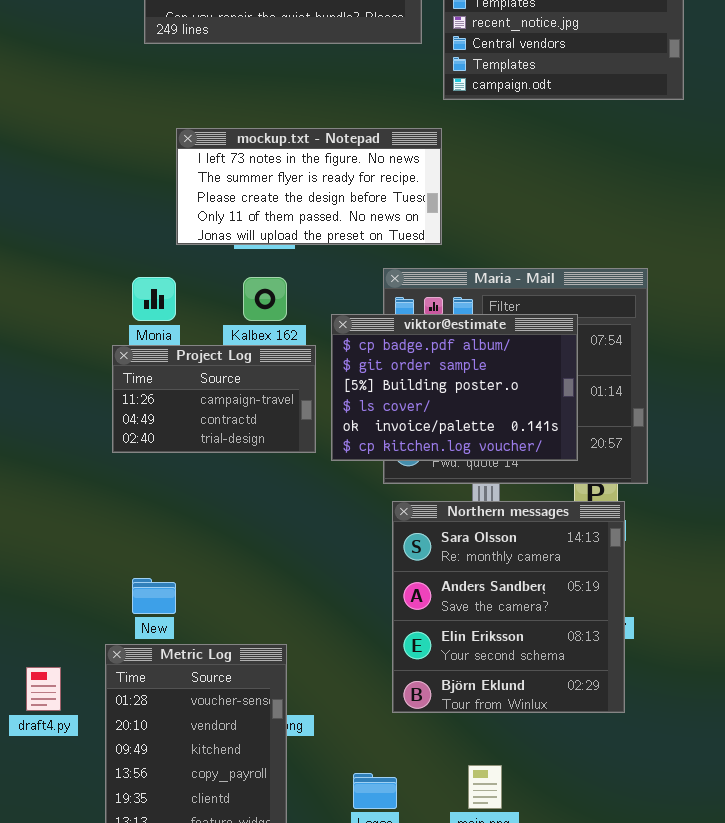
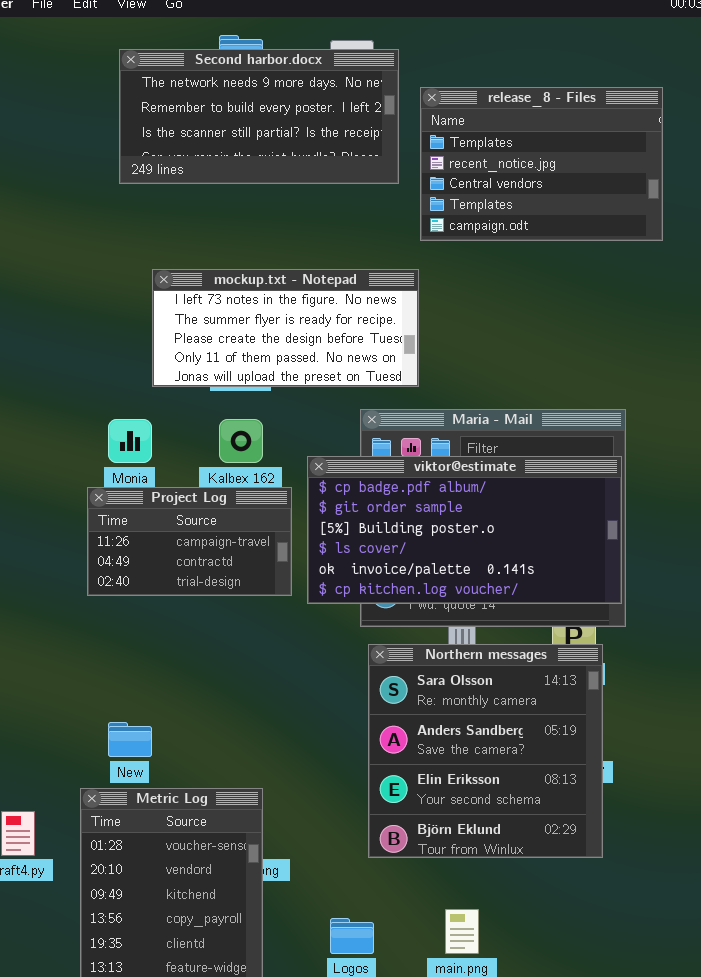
viktor@estimate: [331,314,578,461] -> [307,456,622,604], resized

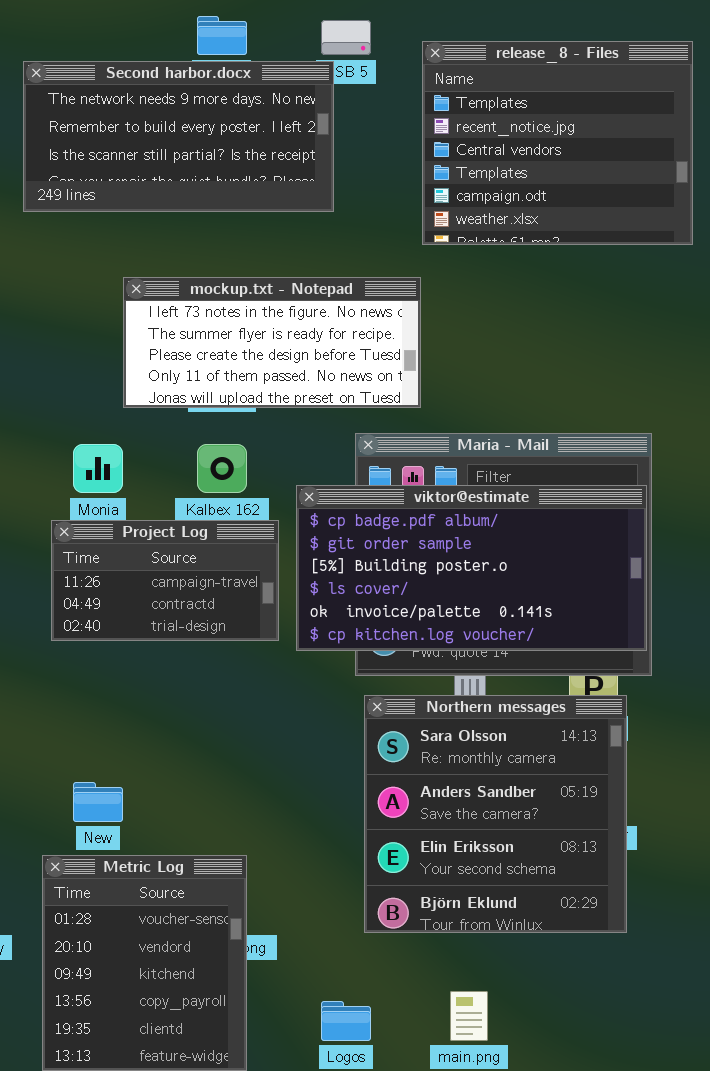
Second harbor.docx: [119,49,399,184] -> [23,61,334,212], moved
release_8 - Files: [420,87,663,241] -> [422,41,693,245], resized

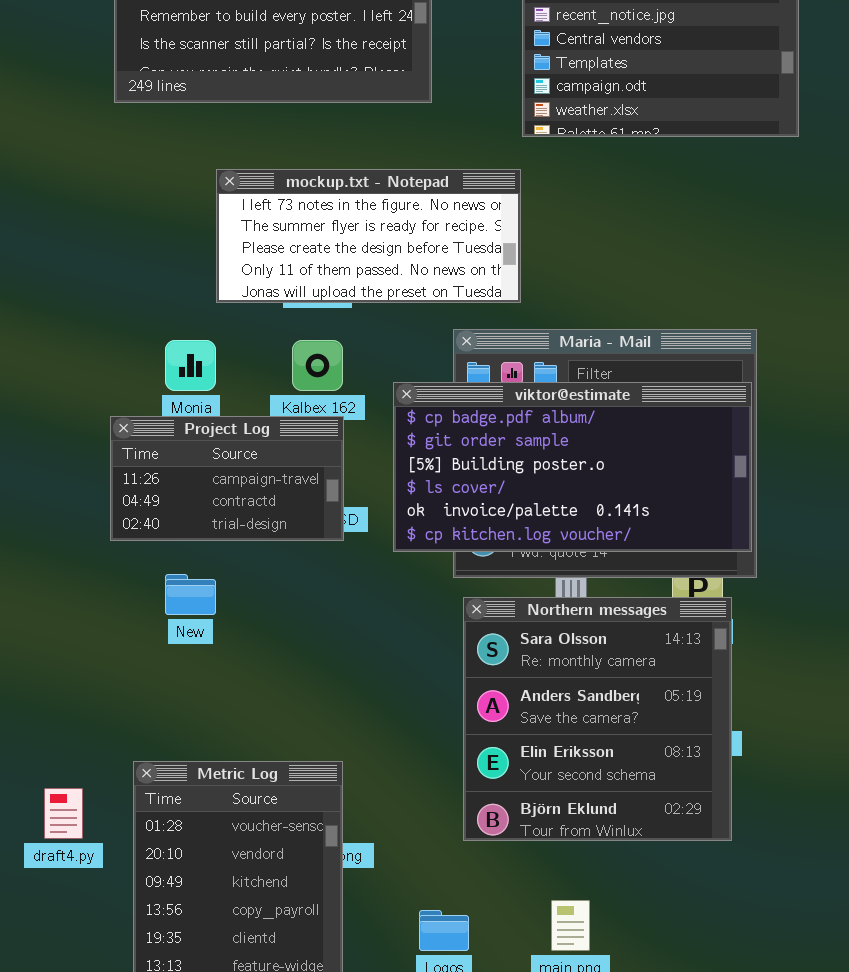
Project Log: [51,520,279,641] -> [110,416,344,541], moved
New: [73,782,123,822] -> [165,574,216,615], moved

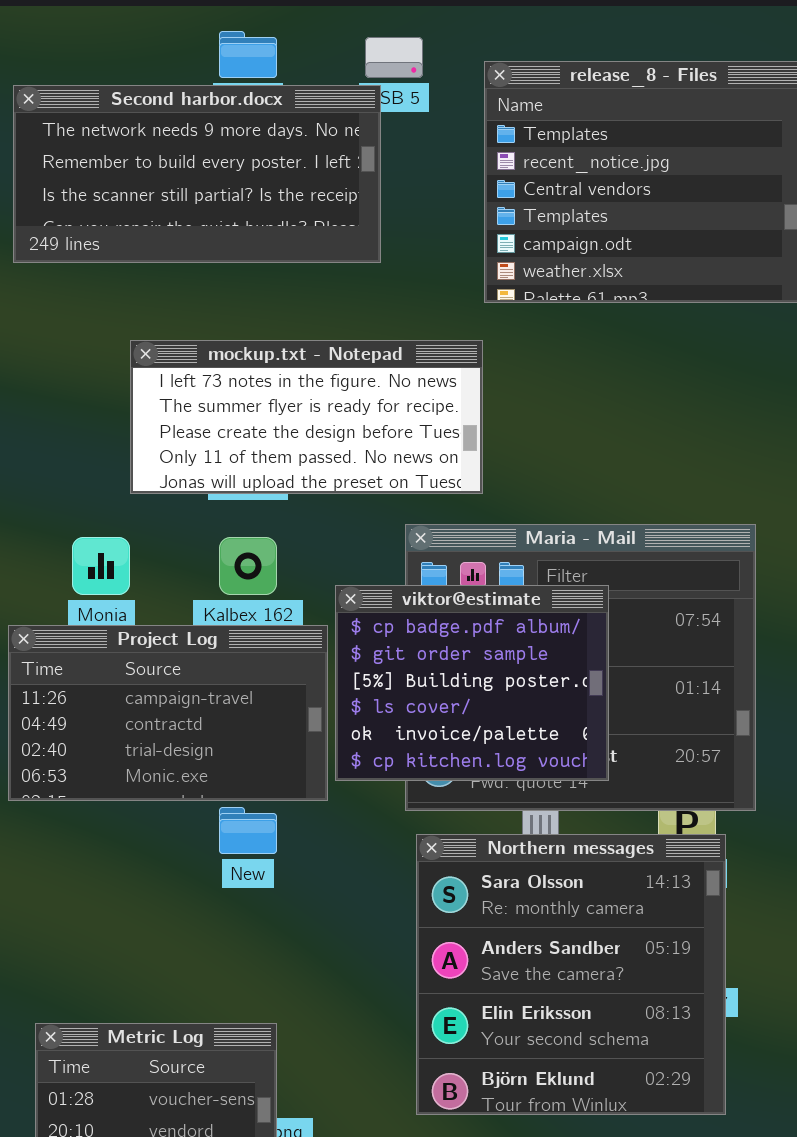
viktor@estimate: [393,382,752,552] -> [335,585,609,781], resized
Project Log: [110,416,344,541] -> [8,625,328,801], resized
New: [165,574,216,615] -> [219,807,277,854], moved

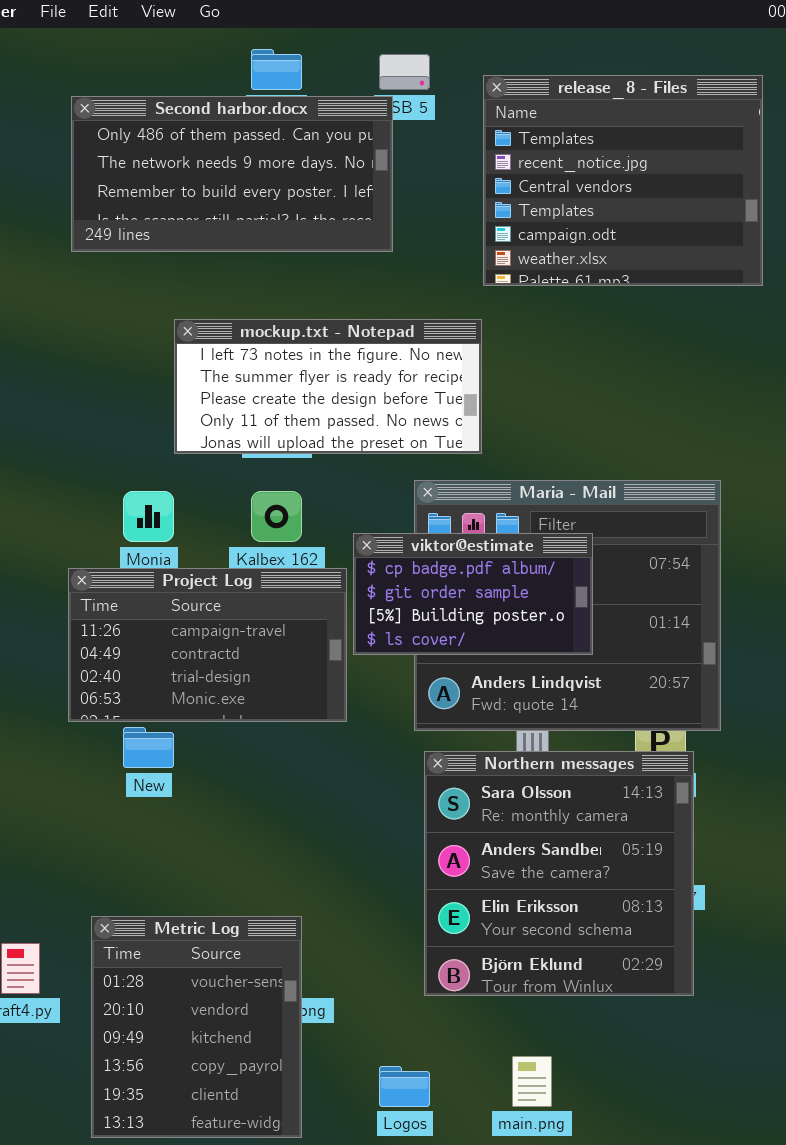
Second harbor.docx: [13,85,381,263] -> [71,96,393,252], scrolled up 1 row
viktor@estimate: [335,585,609,781] -> [353,533,593,655], resized
New: [219,807,277,854] -> [123,727,174,768], moved

